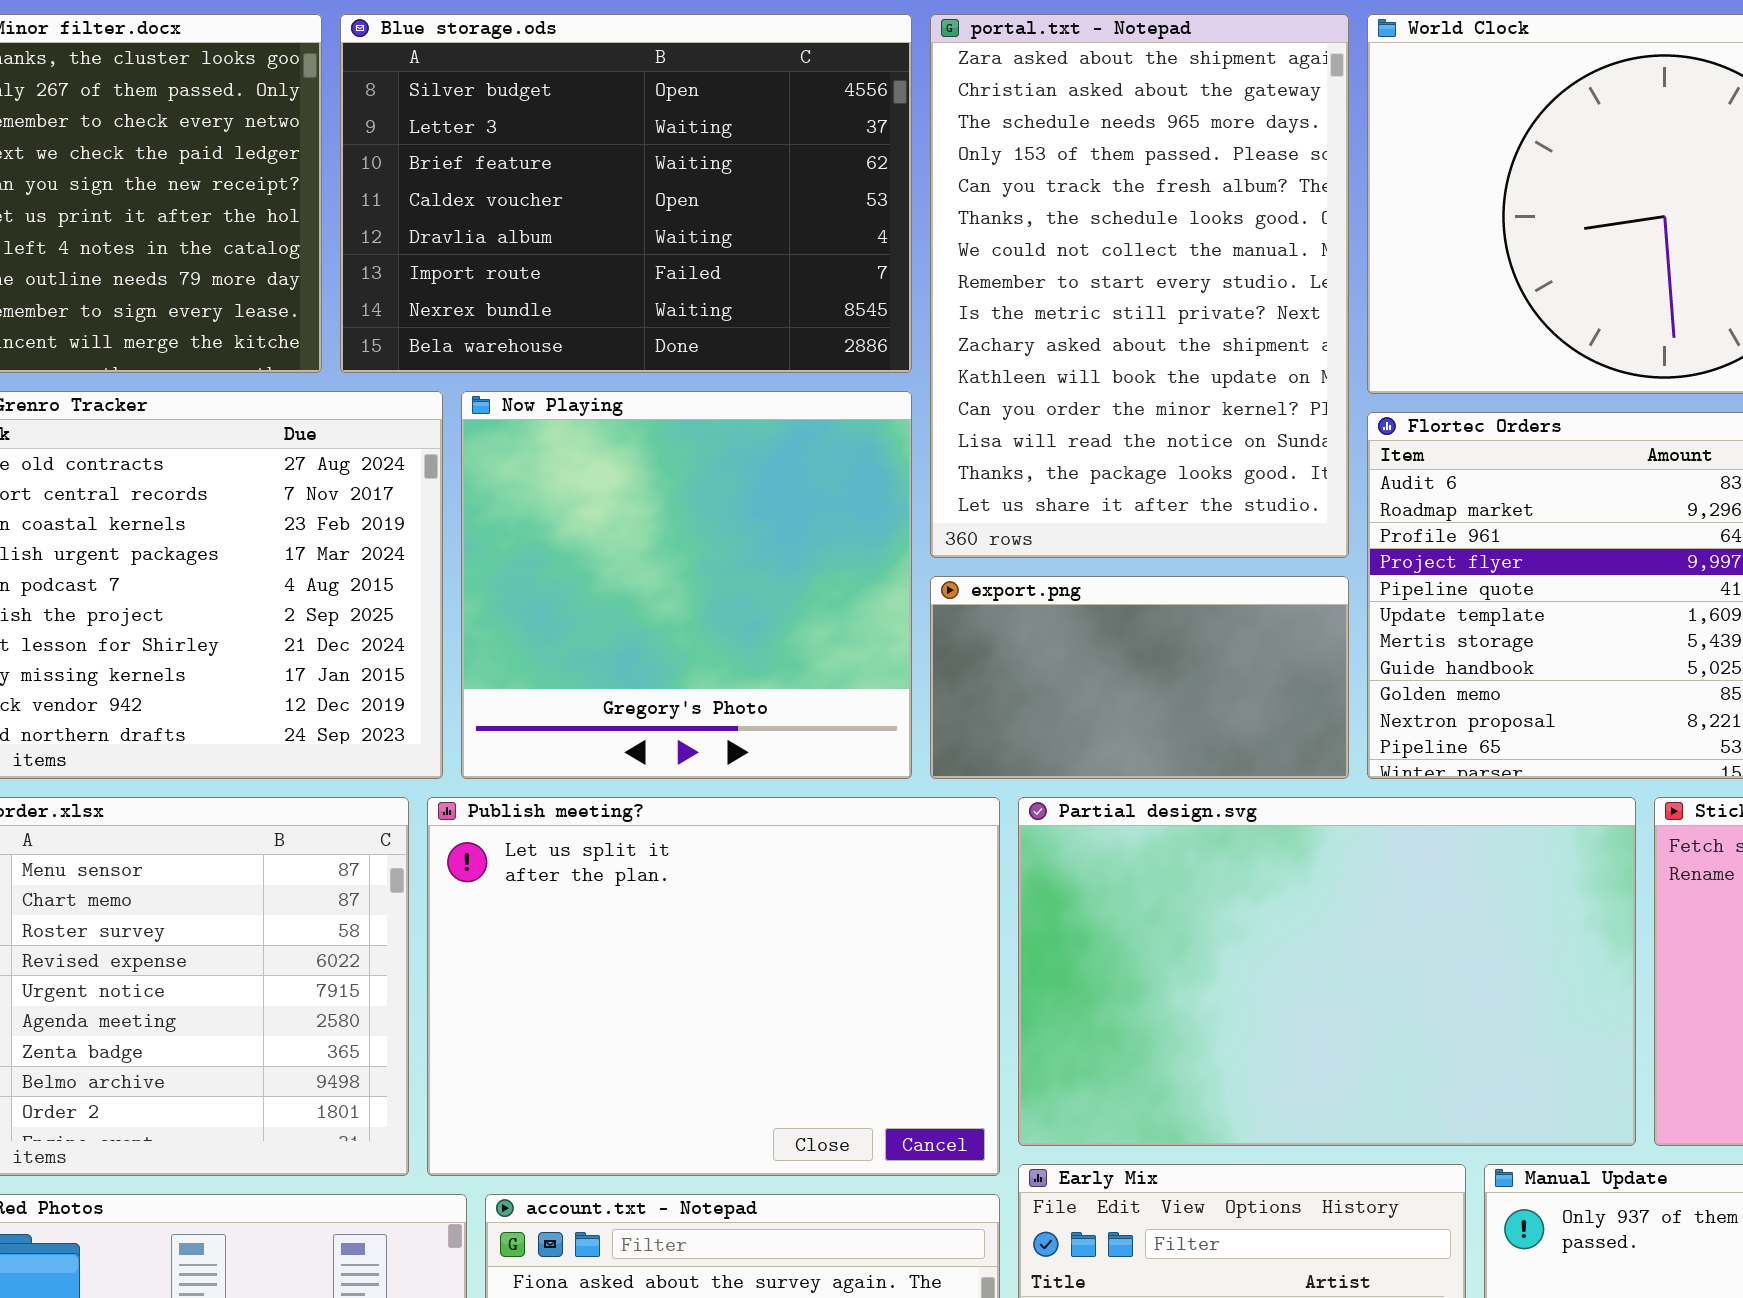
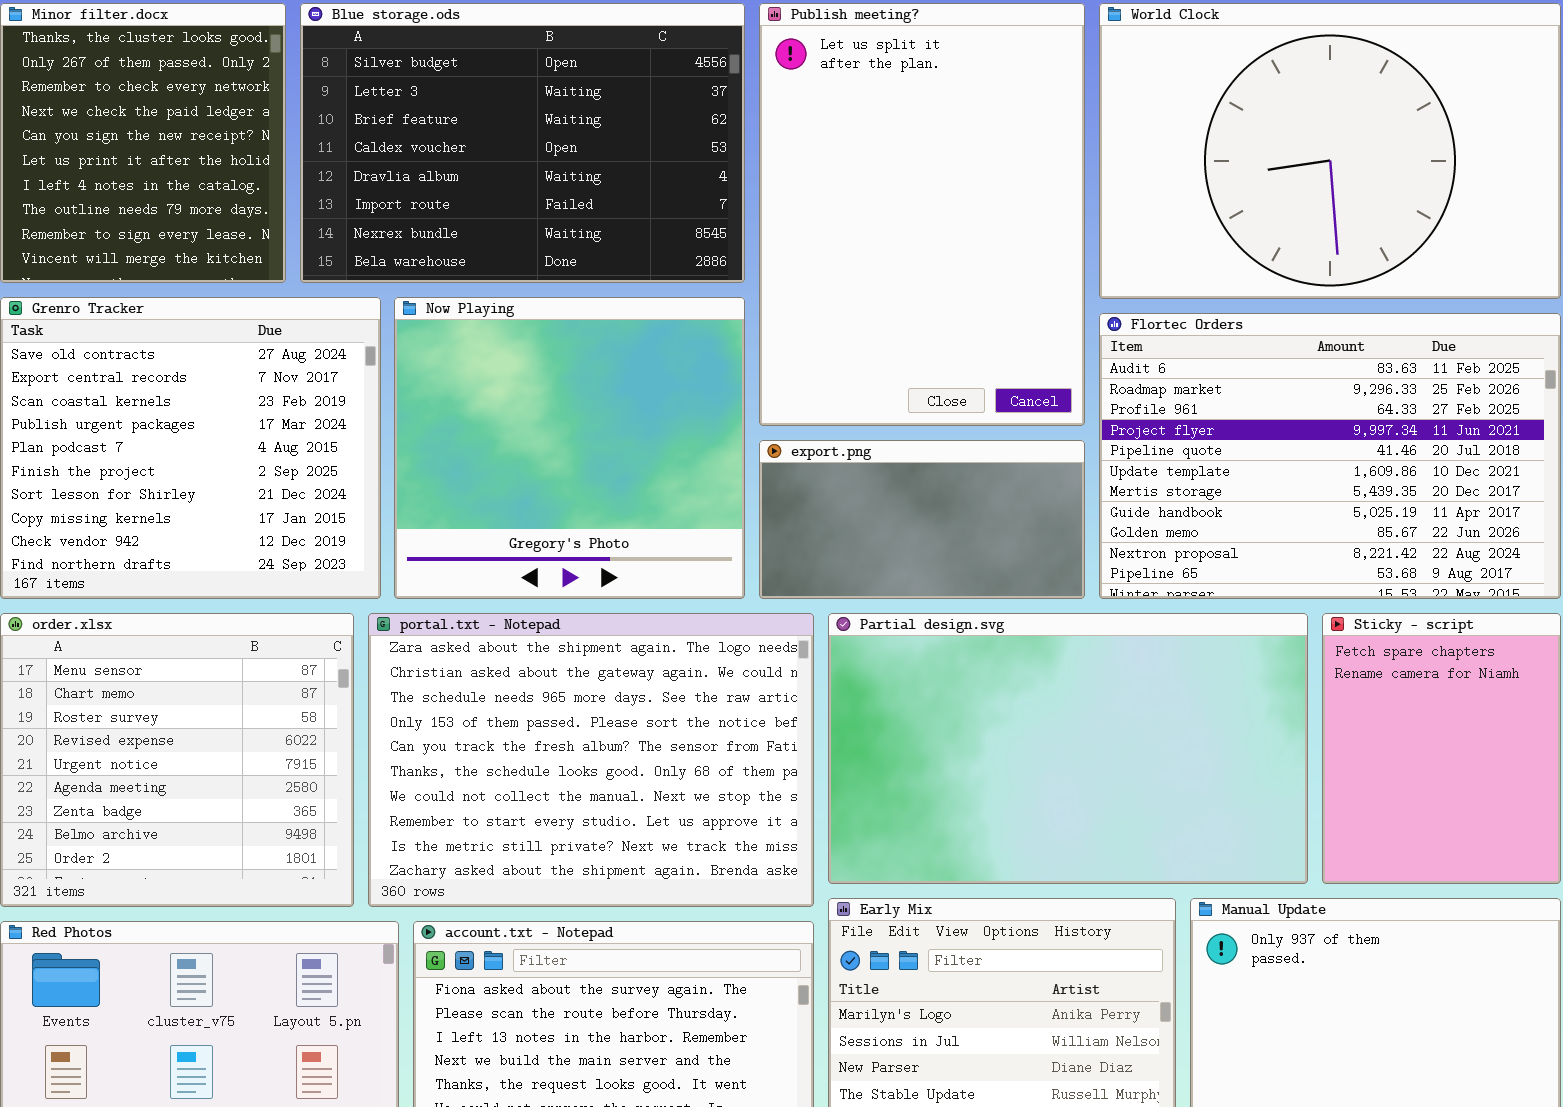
portal.txt - Notepad: [930,14,1349,558] -> [368,613,814,907], moved, resized
Publish meeting?: [427,797,1000,1176] -> [759,3,1085,426], moved, resized

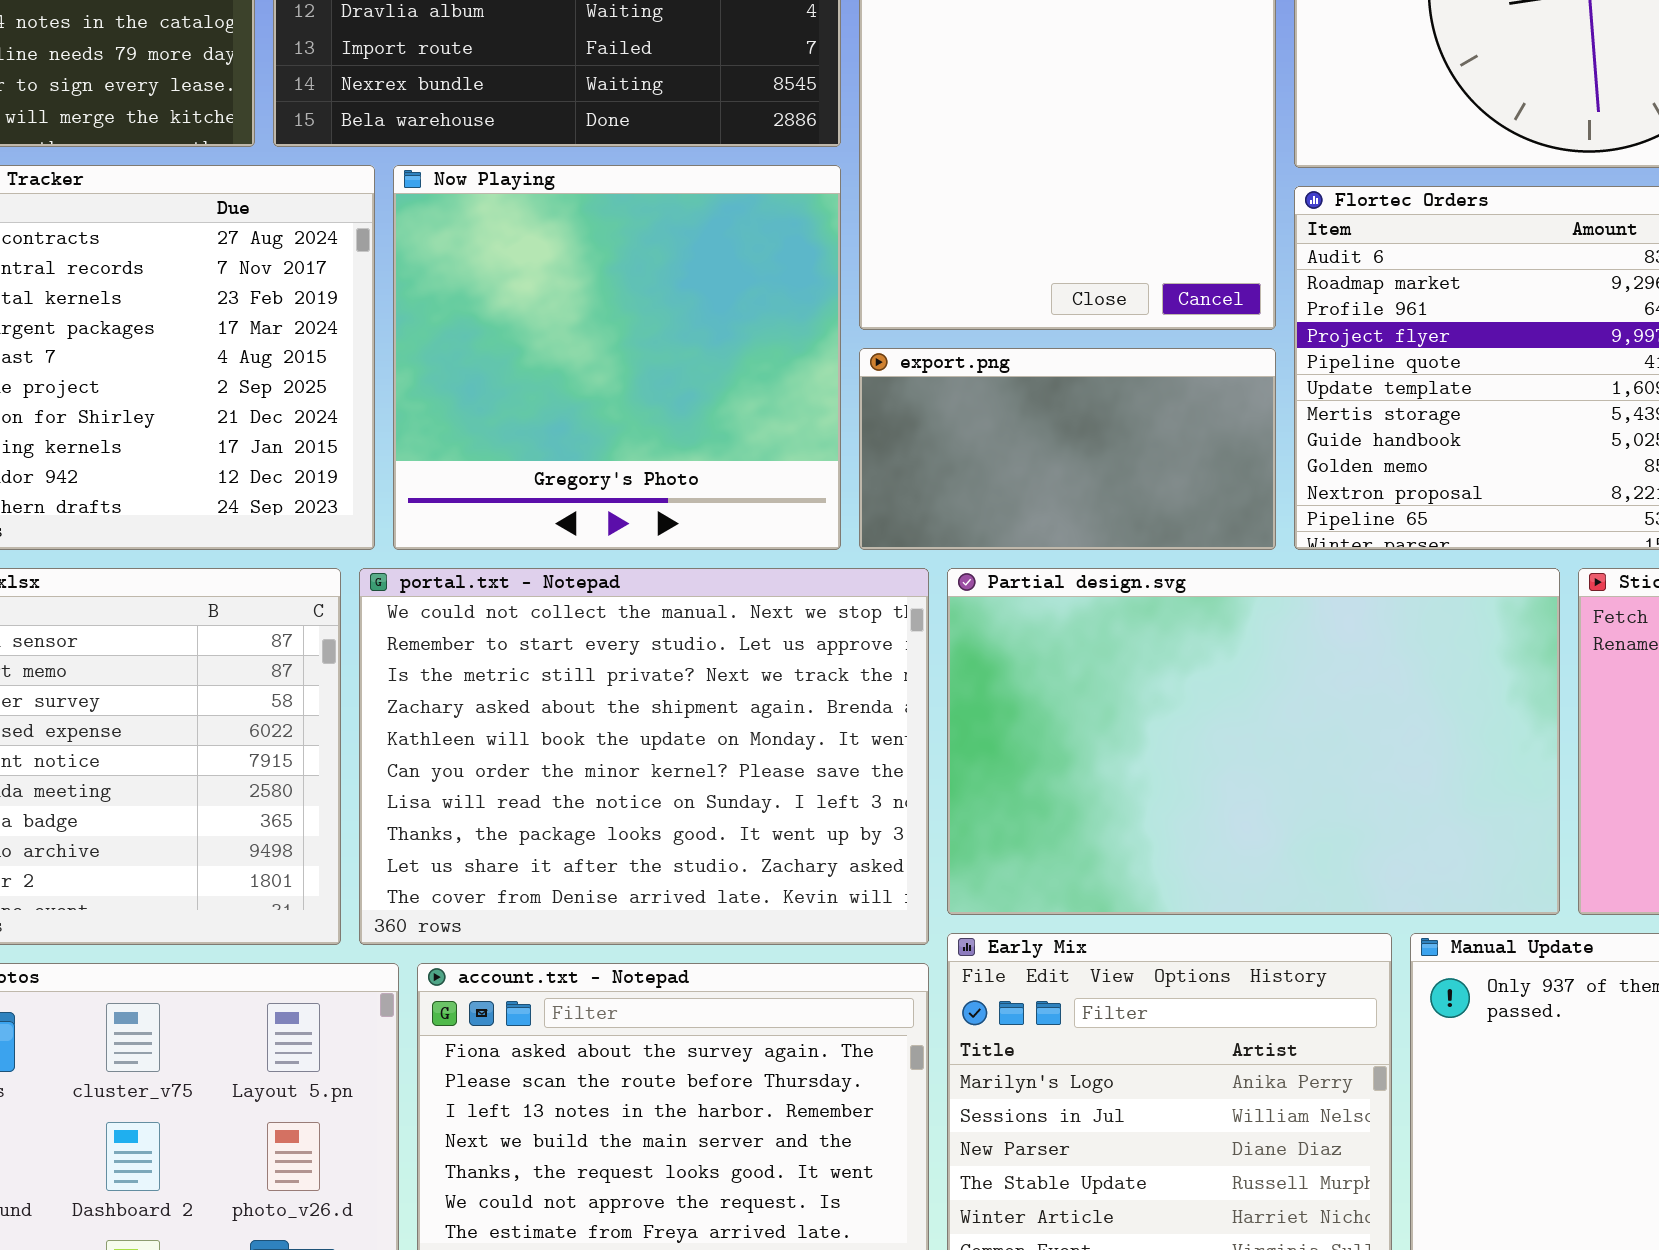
portal.txt - Notepad: [368,613,814,907] -> [359,568,929,945], scrolled down 6 rows

